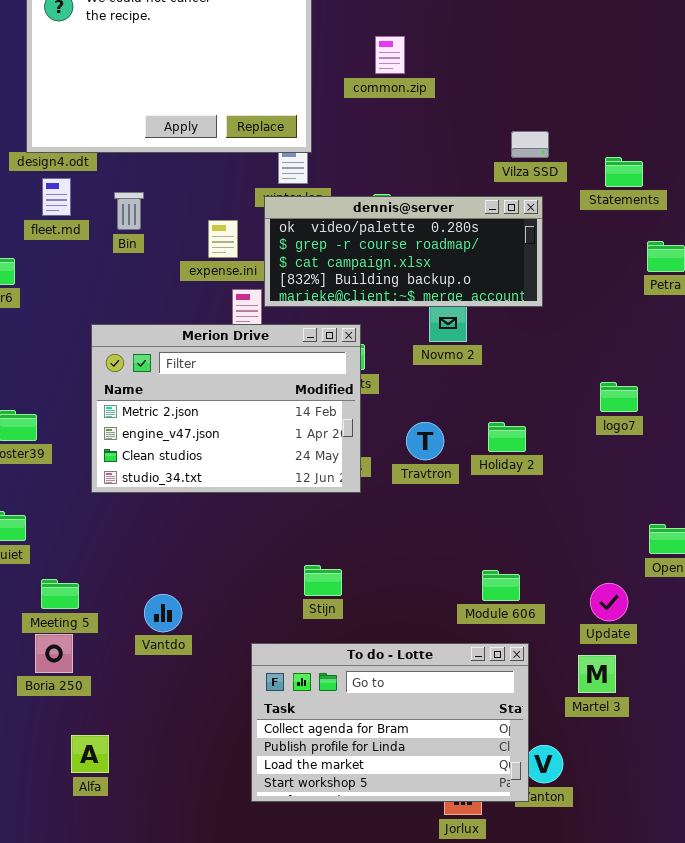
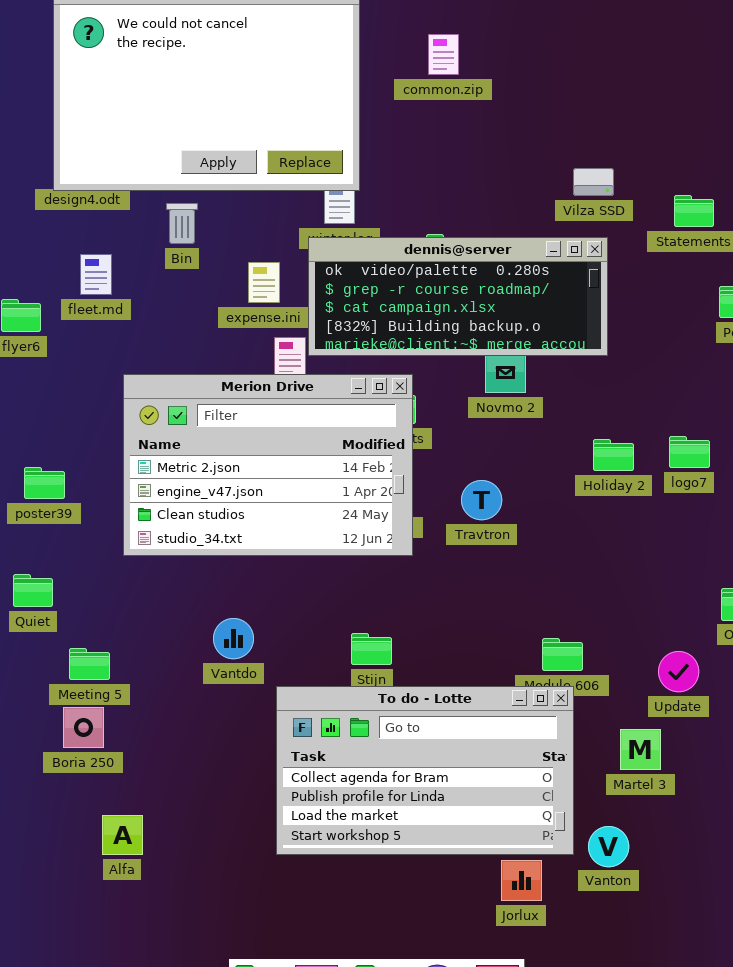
common.zip: [375,36,405,74] -> [428,34,459,75], moved
fleet.md: [42,178,71,216] -> [80,254,112,295], moved
Bin: [114,192,144,230] -> [166,203,198,244], moved
Holiday 2: [488,422,526,452] -> [593,439,634,471], moved
Vantdo: [144,594,182,632] -> [213,618,254,659], moved
To do - Lotte: [251,643,529,802] -> [276,686,574,855], moved
Martel 3: [578,655,616,693] -> [620,729,661,770], moved

